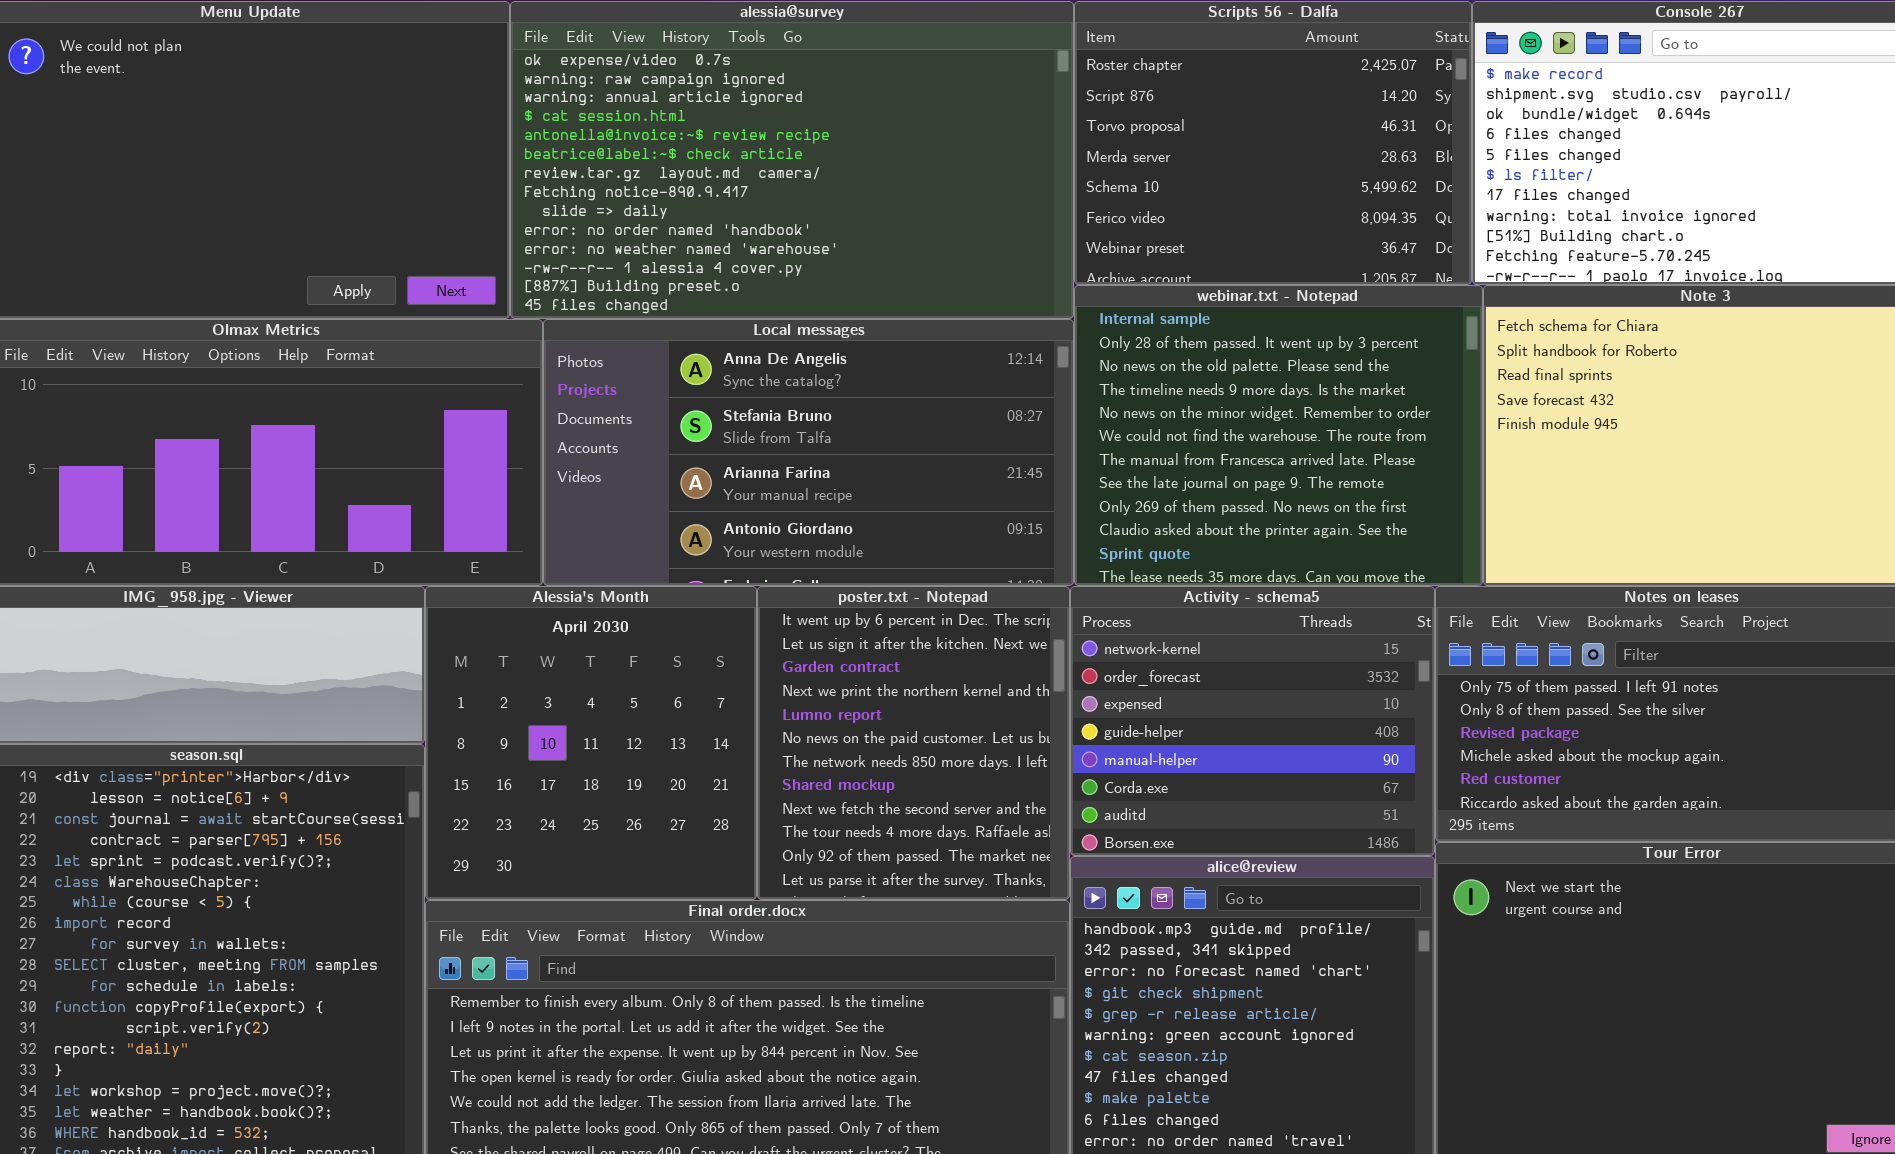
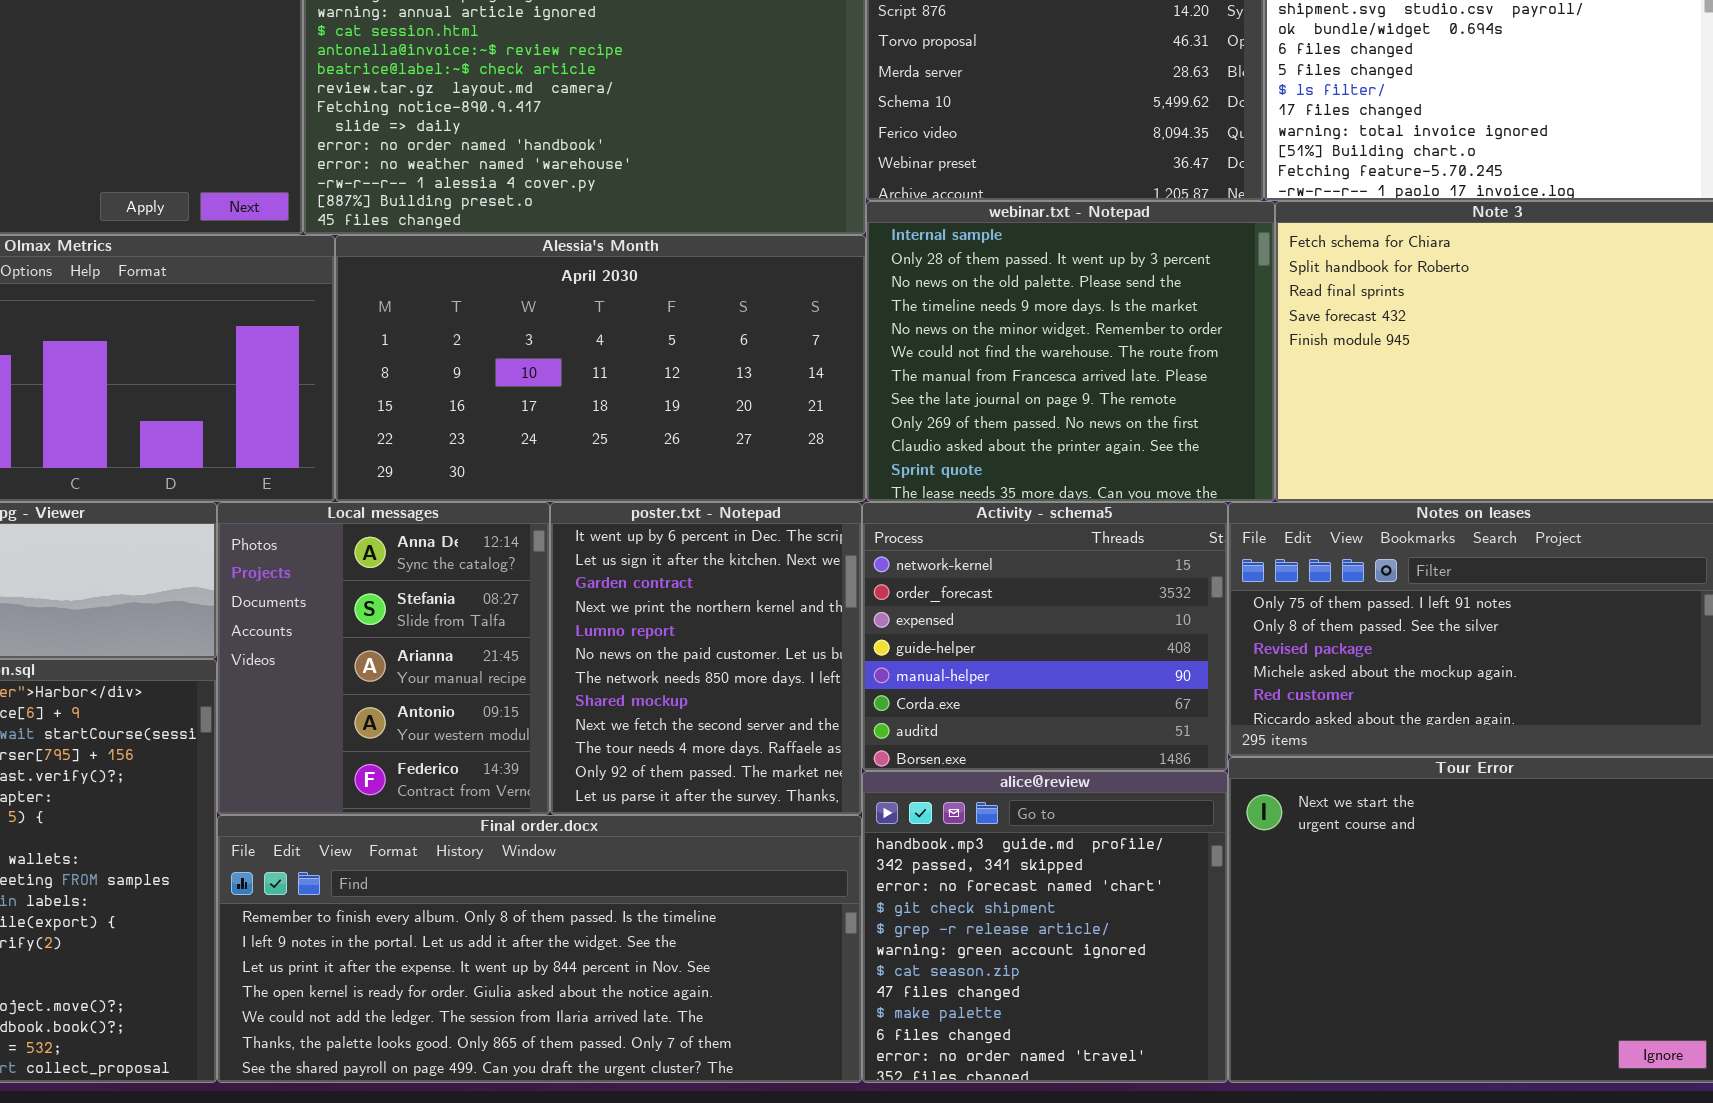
Local messages: [543,319,1074,586] -> [217,502,550,815], moved, resized
Alessia's Month: [425,586,757,900] -> [335,235,866,502], moved, resized

